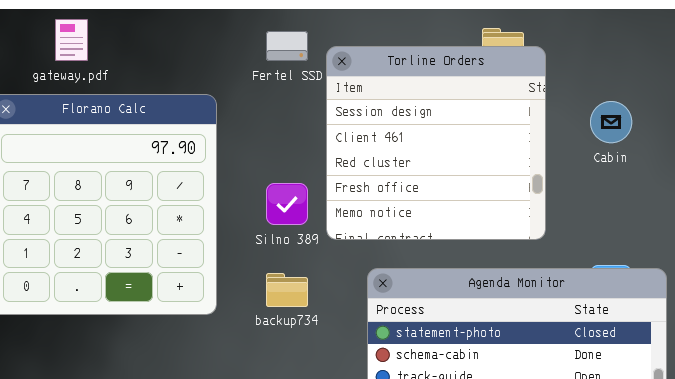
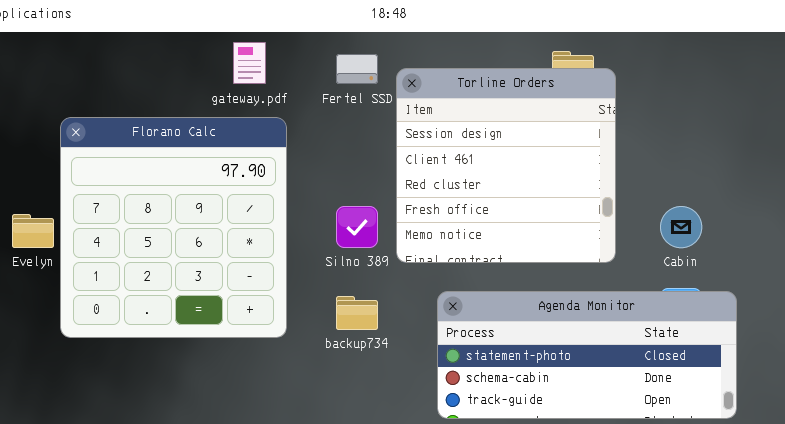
gateway.pdf: [55,19,88,61] -> [233,42,266,84], moved
Cabin: [590,101,632,143] -> [660,206,702,248], moved

